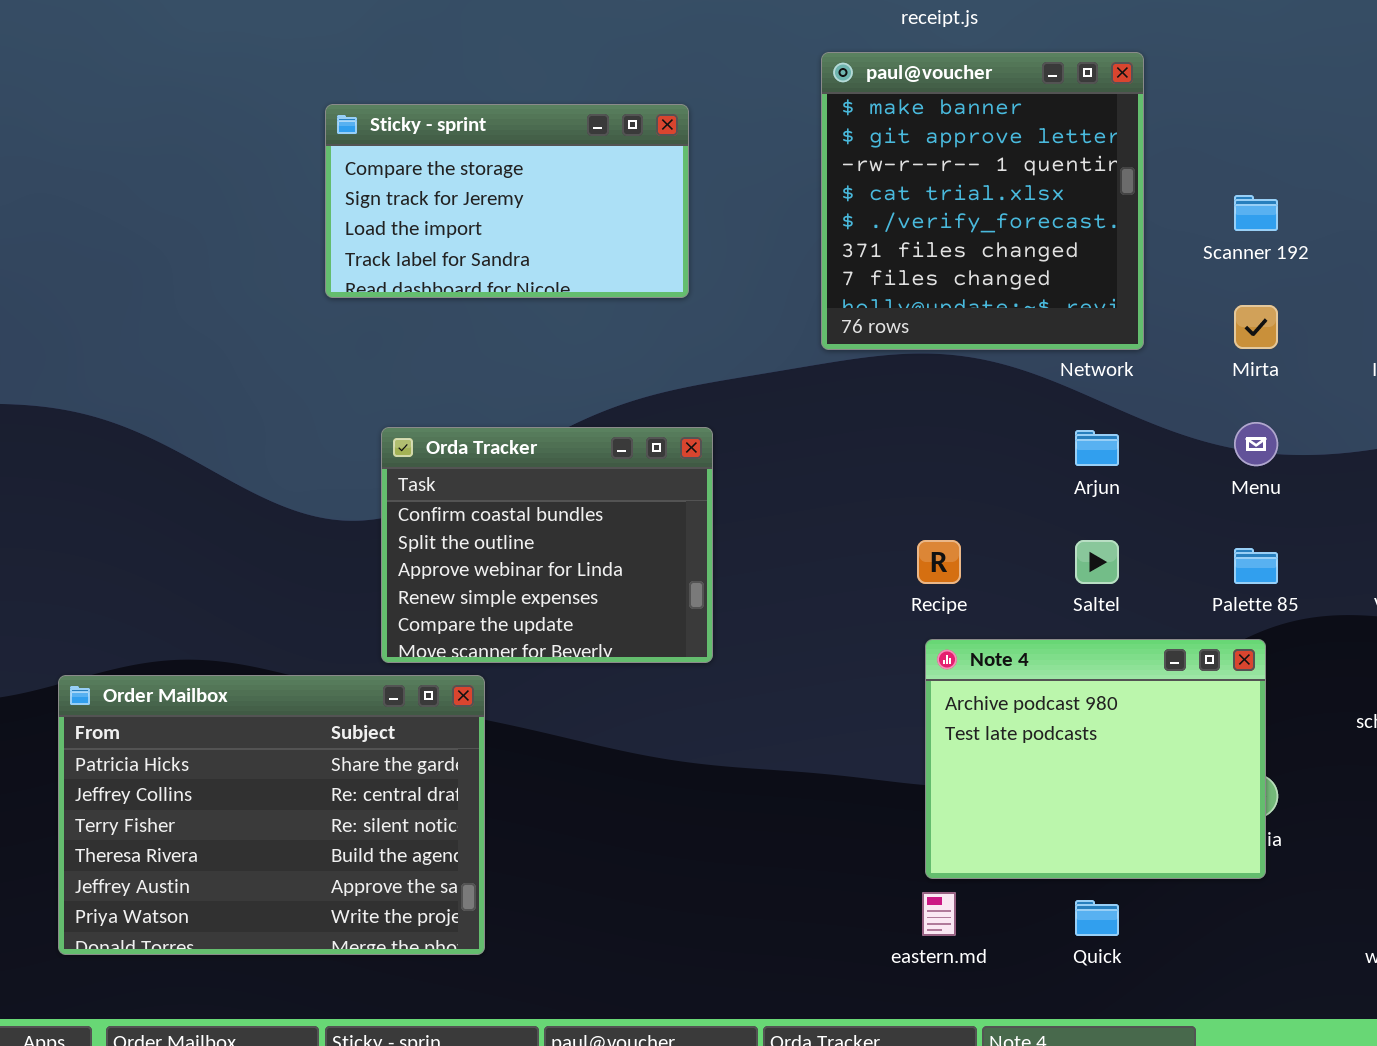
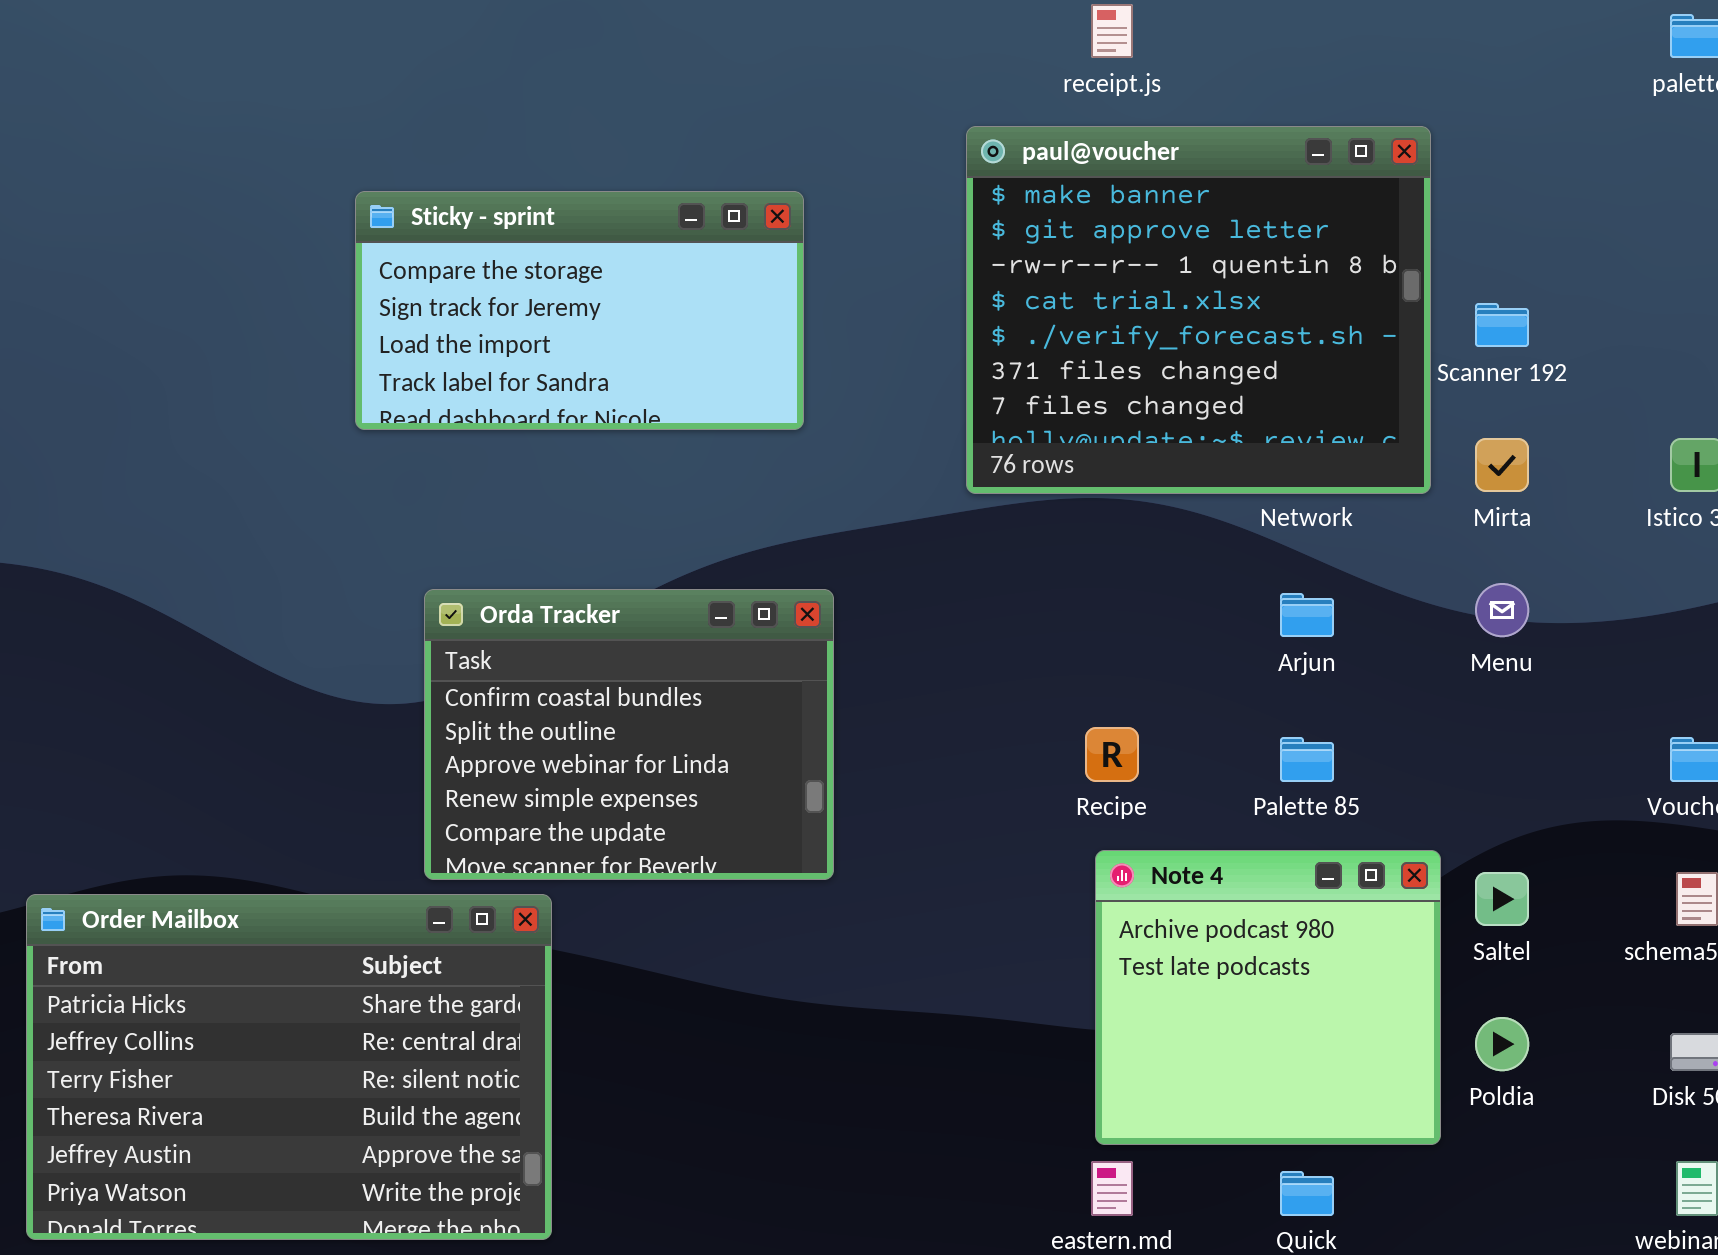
paul@voucher: [821,52,1144,350] -> [966,126,1431,494], resized
Saltel: [1075,540,1119,584] -> [1475,872,1529,926], moved
Palette 85: [1234,548,1278,584] -> [1280,737,1334,782], moved
Note 4: [925,639,1266,879] -> [1095,850,1441,1145], resized

